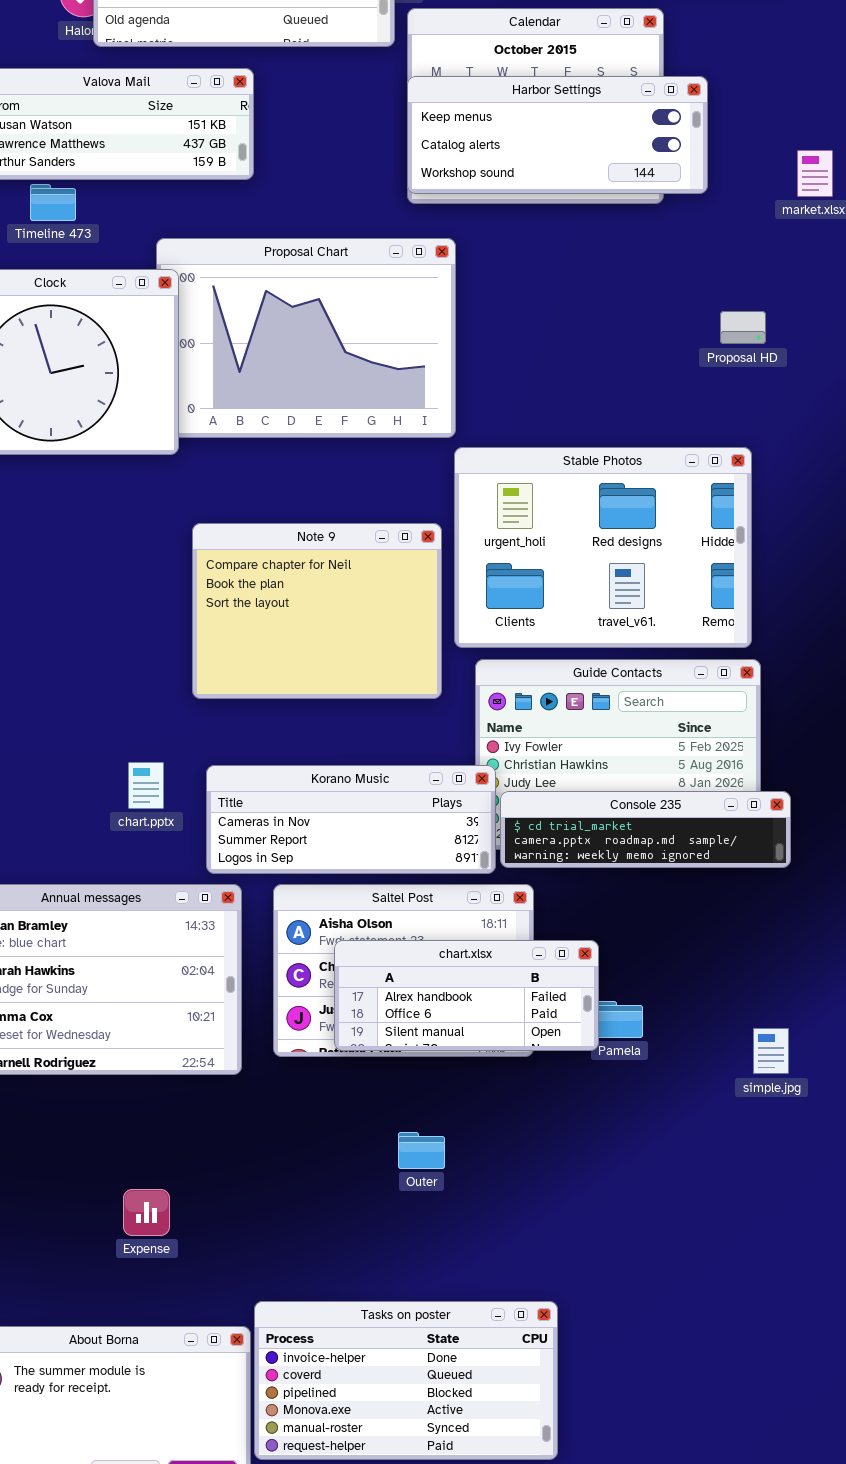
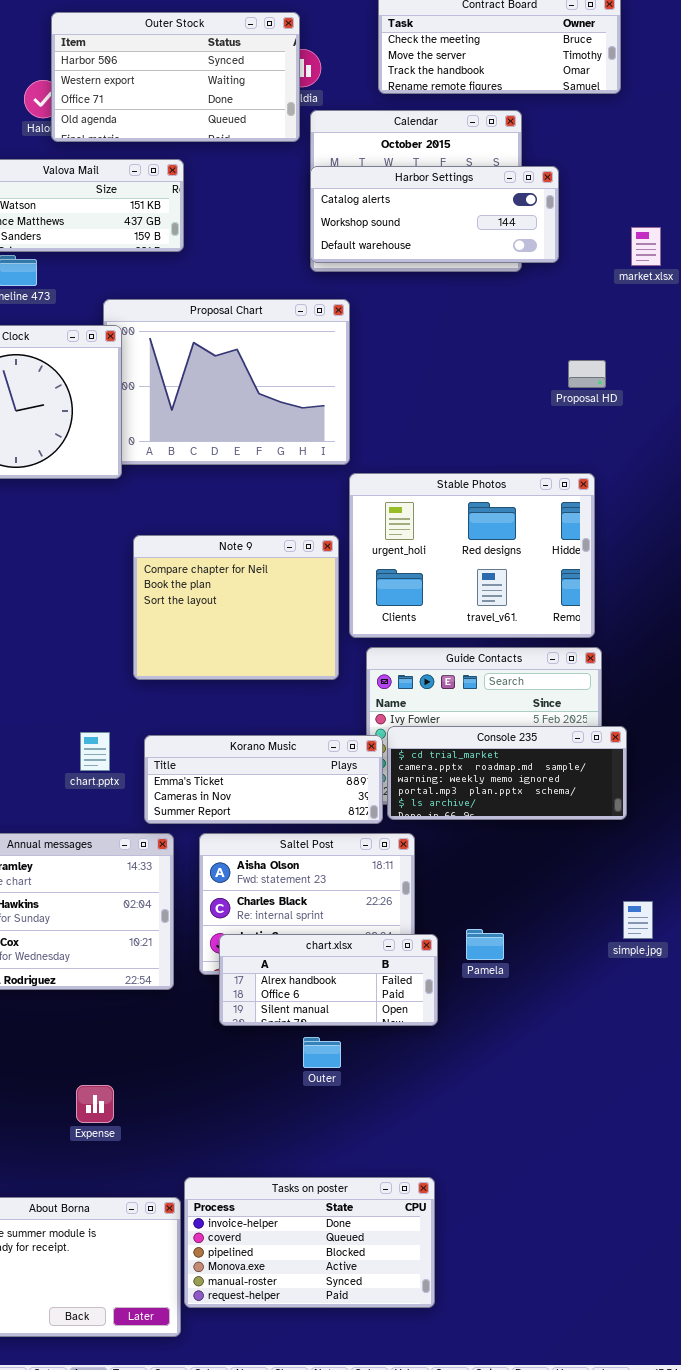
Harbor Settings: [407,76,708,194] -> [310,166,559,263], scrolled down 1 row
Korano Music: [206,765,496,874] -> [144,735,383,824], scrolled up 1 row
Console 235: [500,791,791,868] -> [387,726,627,820], resized
chart.xlsx: [334,940,599,1051] -> [219,934,438,1026], moved
simple.jpg: [753,1028,789,1074] -> [623,901,653,939], moved

